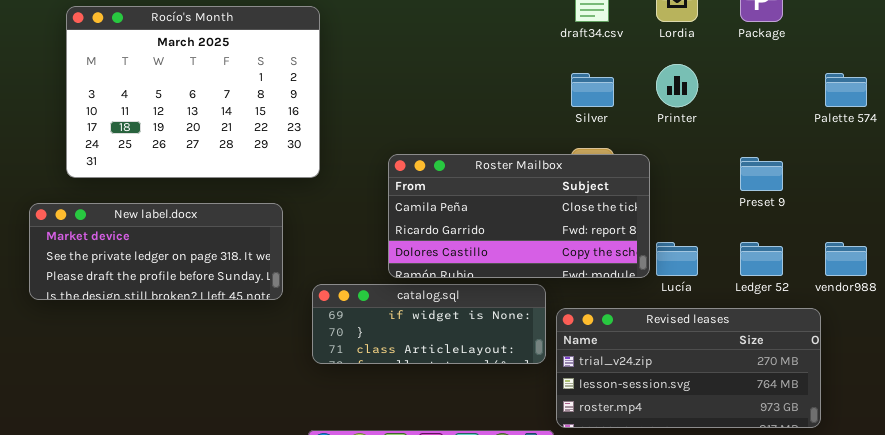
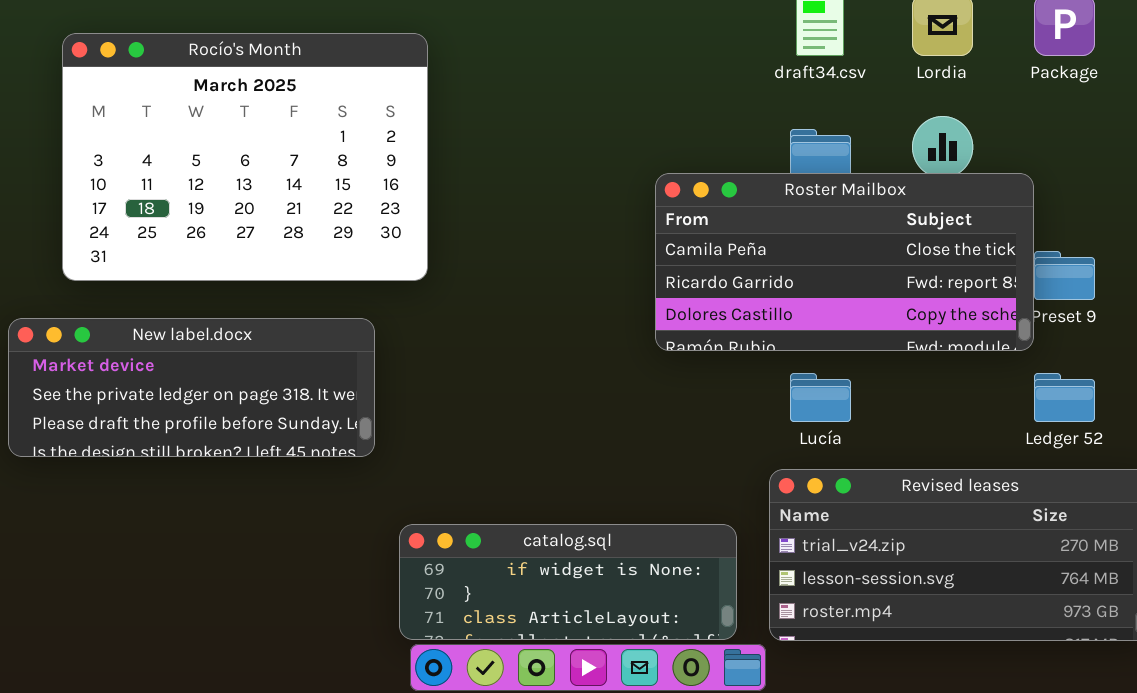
Roster Mailbox: [388,154,650,278] -> [655,173,1034,351], moved
Lucía: [656,242,698,276] -> [790,373,851,422], moved
catalog.sql: [312,284,546,364] -> [399,524,737,640], moved

